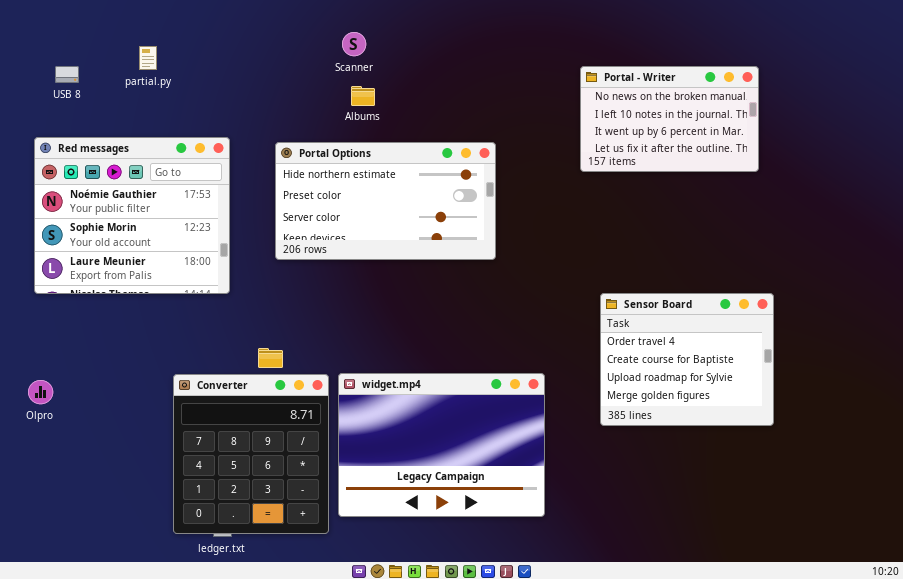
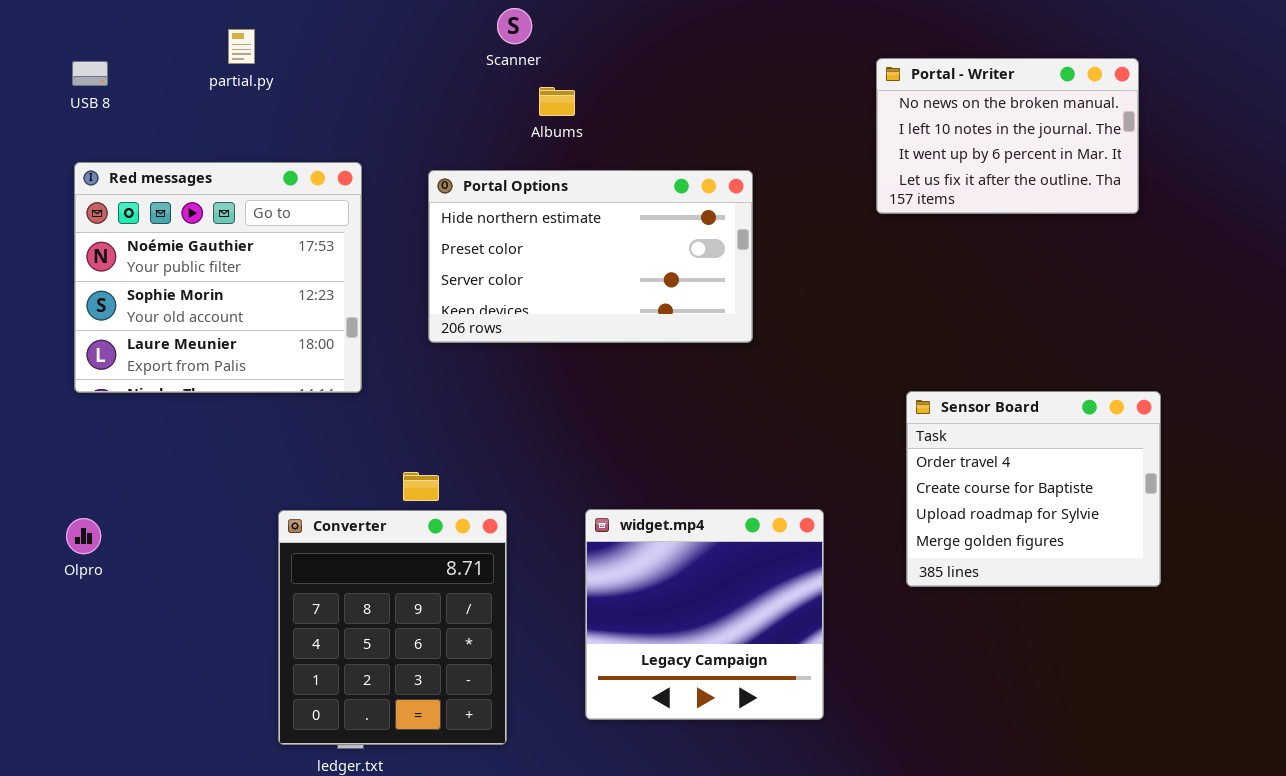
Scanner: [342,32,366,56] -> [497,8,532,44], moved
USB 8: [55,66,79,83] -> [72,61,108,86], moved
widget.mp4: [338,373,545,517] -> [585,509,824,720], resized

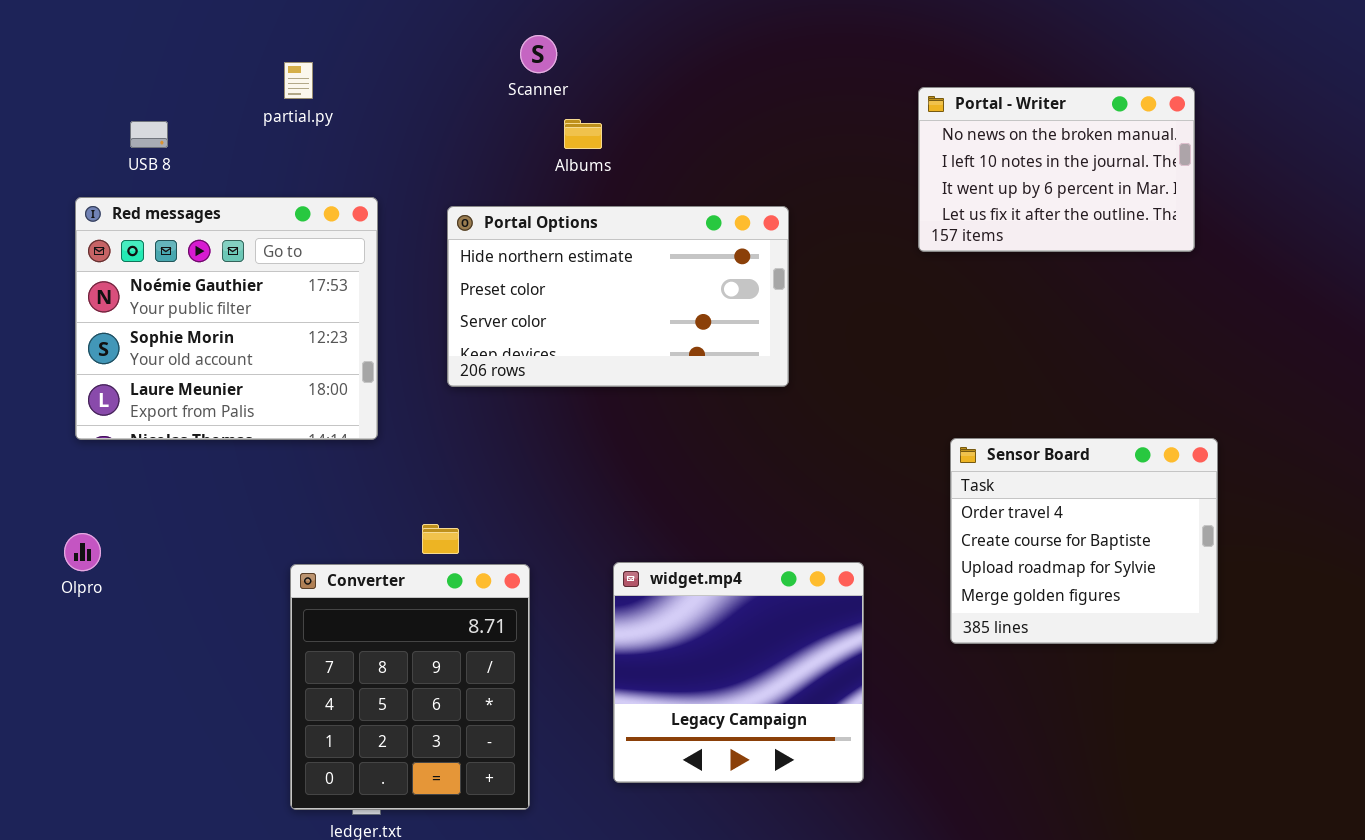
partial.py: [228,29,255,64] -> [284,62,313,99], moved
USB 8: [72,61,108,86] -> [130,121,168,148], moved
Olpro: [66,518,101,554] -> [64,533,101,571], moved

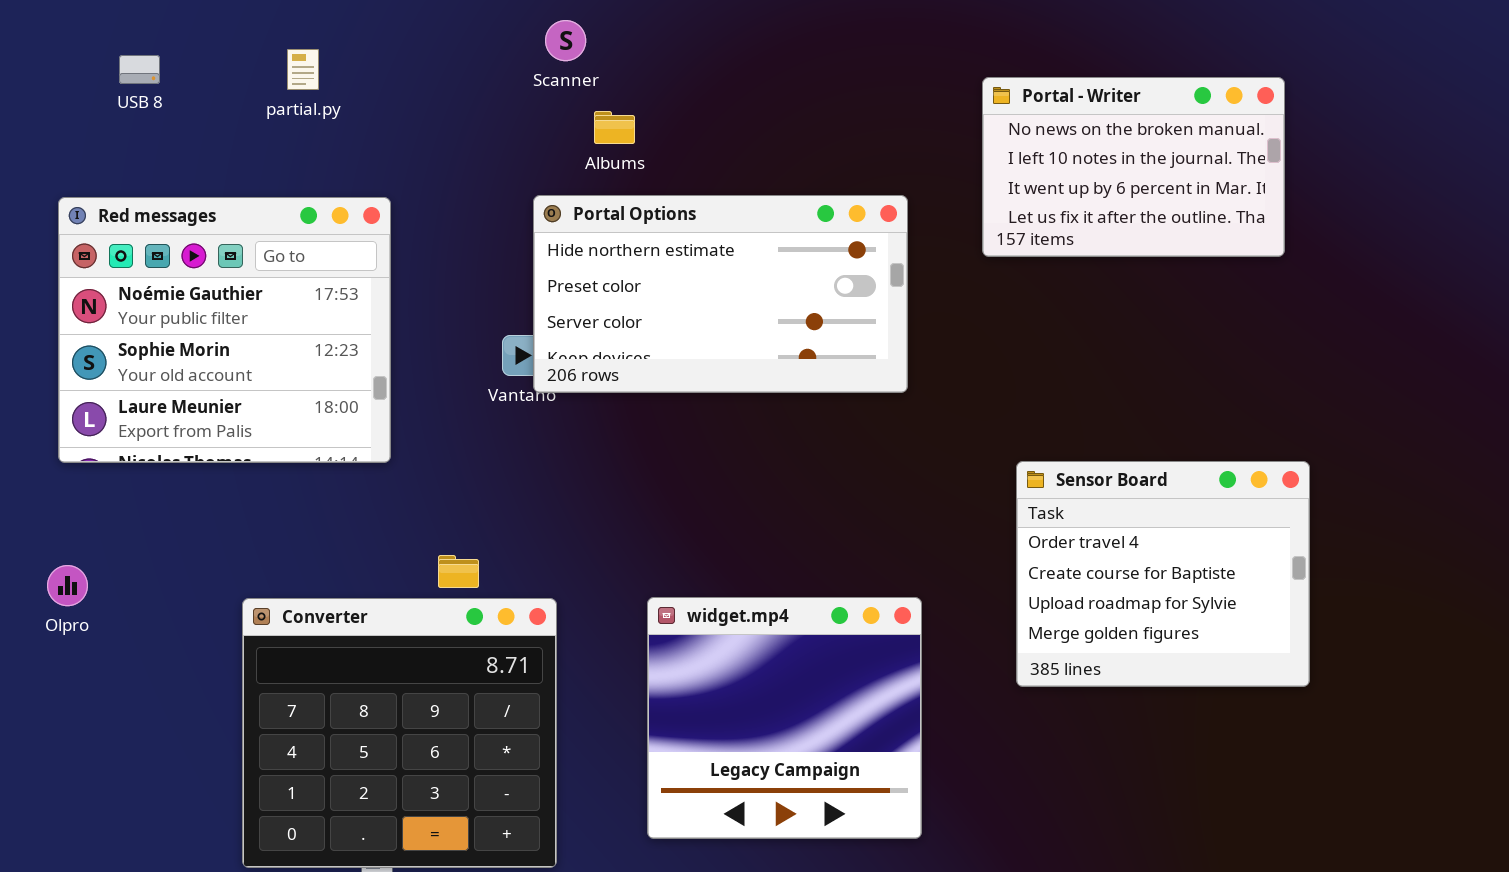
USB 8: [130,121,168,148] -> [119,55,160,84], moved
Portal Options: [447,206,789,387] -> [533,195,908,393], moved
Converter: [290,564,530,810] -> [242,598,557,868], resized

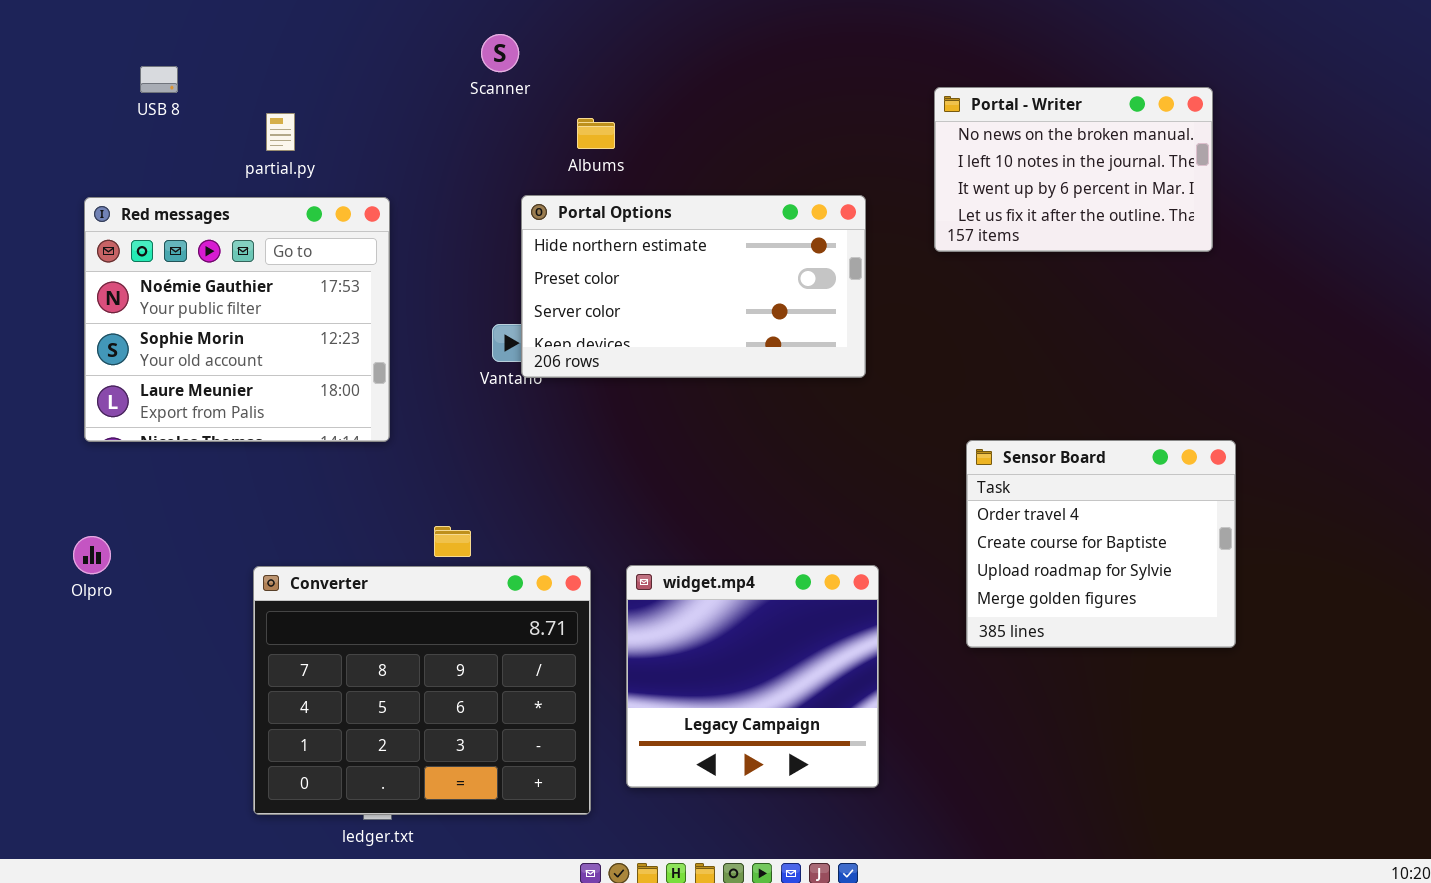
Scanner: [545,20,586,61] -> [481,34,519,72], moved
partial.py: [287,49,319,90] -> [266,113,295,151], moved
Converter: [242,598,557,868] -> [253,566,591,815], resized

